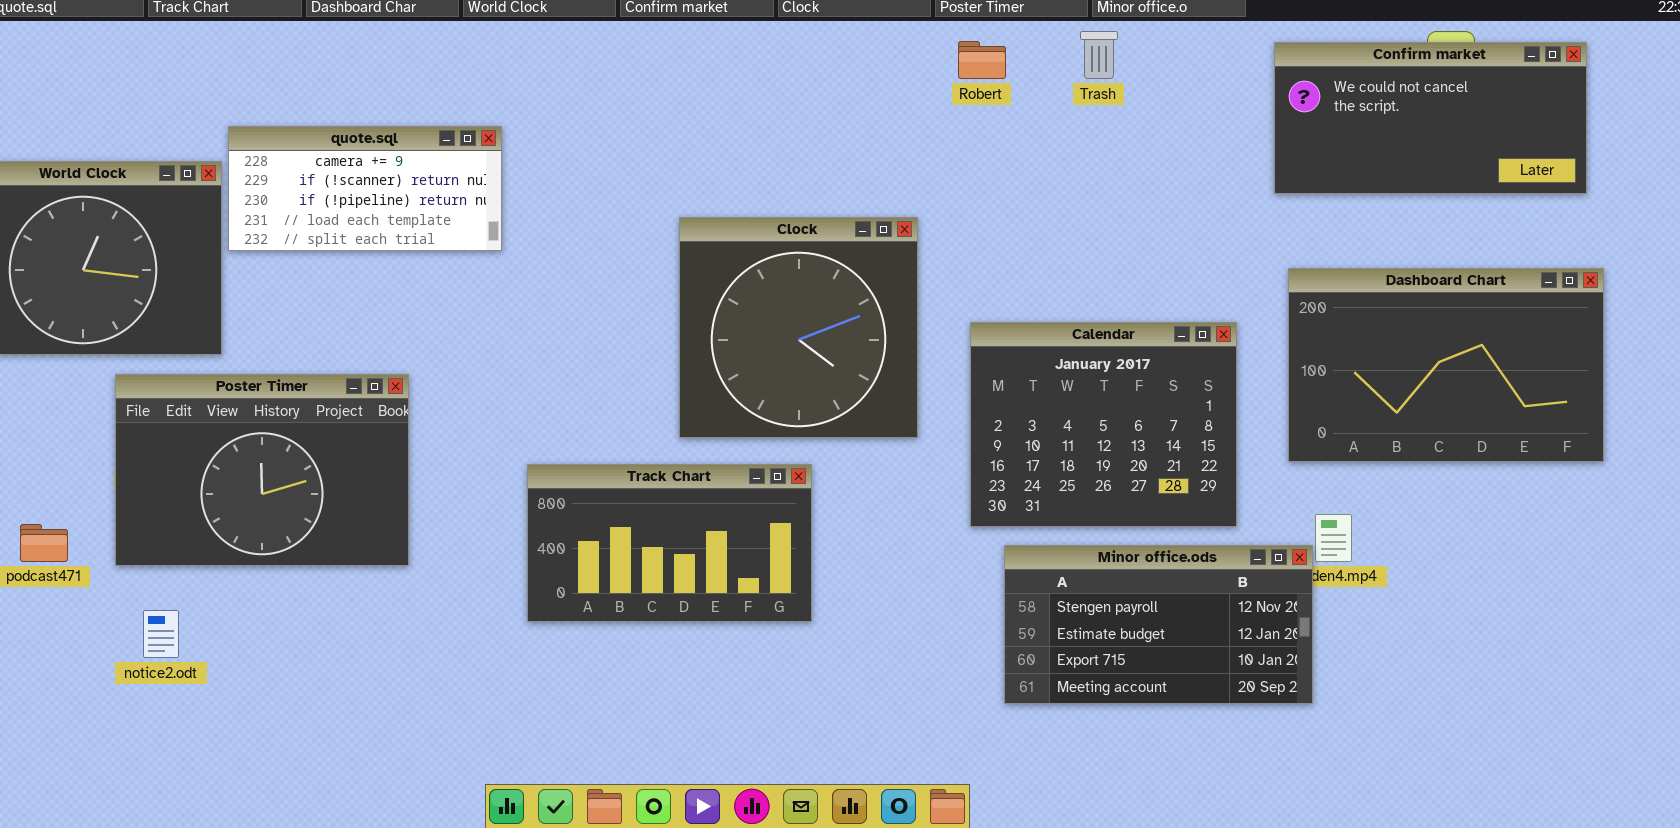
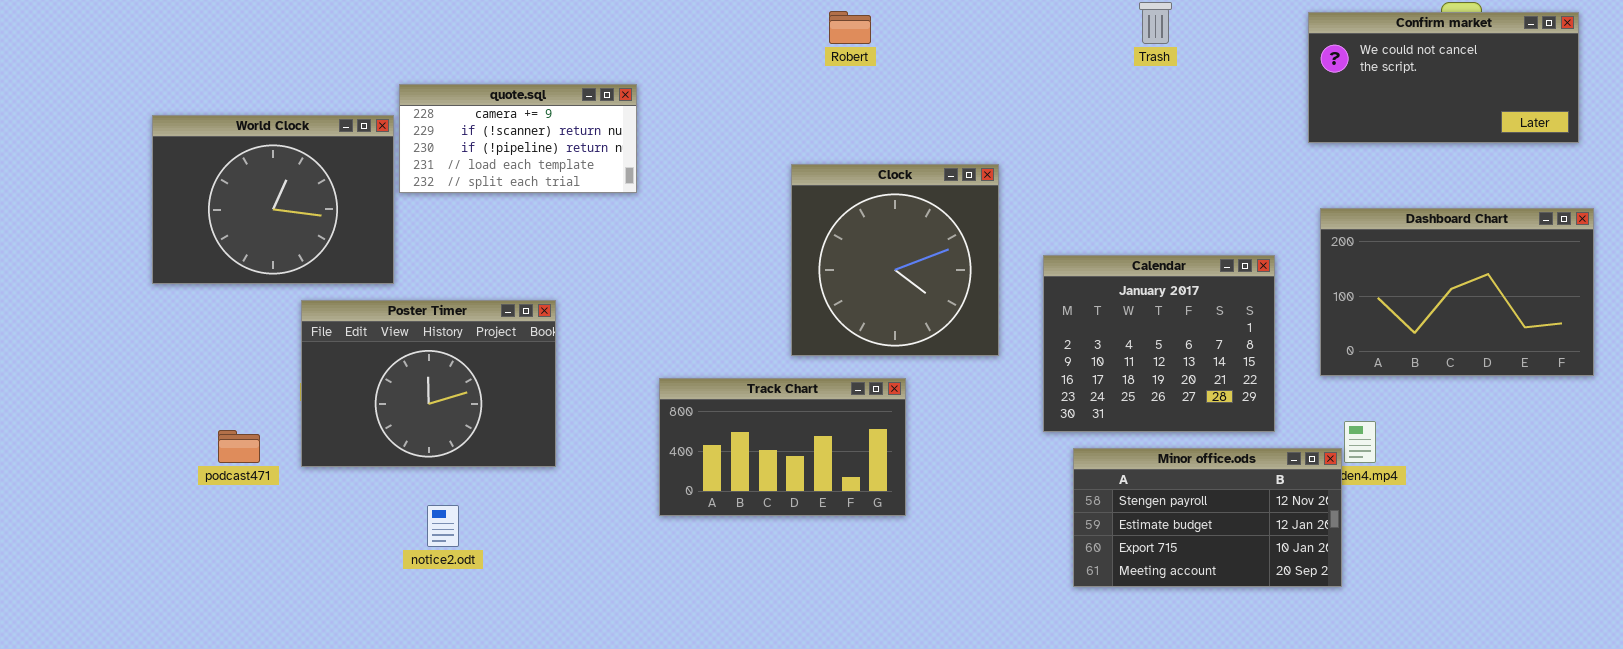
Robert: [958,41,1006,79] -> [829,11,871,44], moved
notice2.odt: [143,610,179,658] -> [427,505,459,547], moved

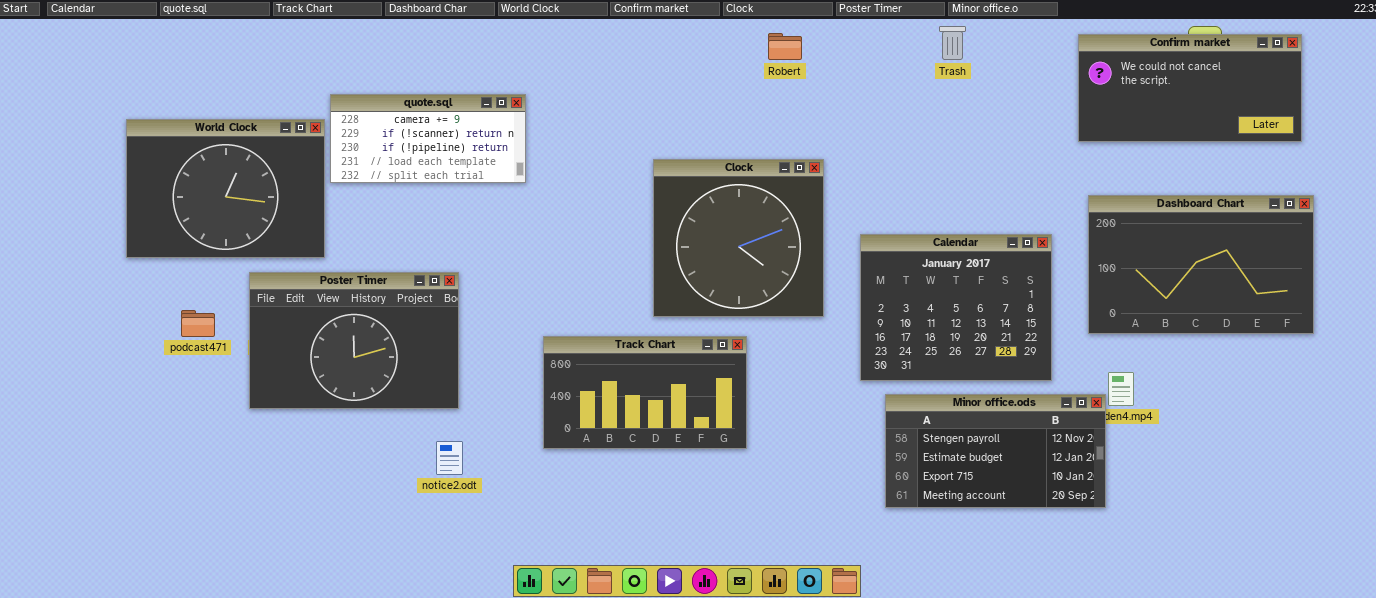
Robert: [829,11,871,44] -> [768,33,802,60], moved
podcast471: [218,430,260,463] -> [181,310,215,337], moved
notice2.odt: [427,505,459,547] -> [436,441,463,475], moved

